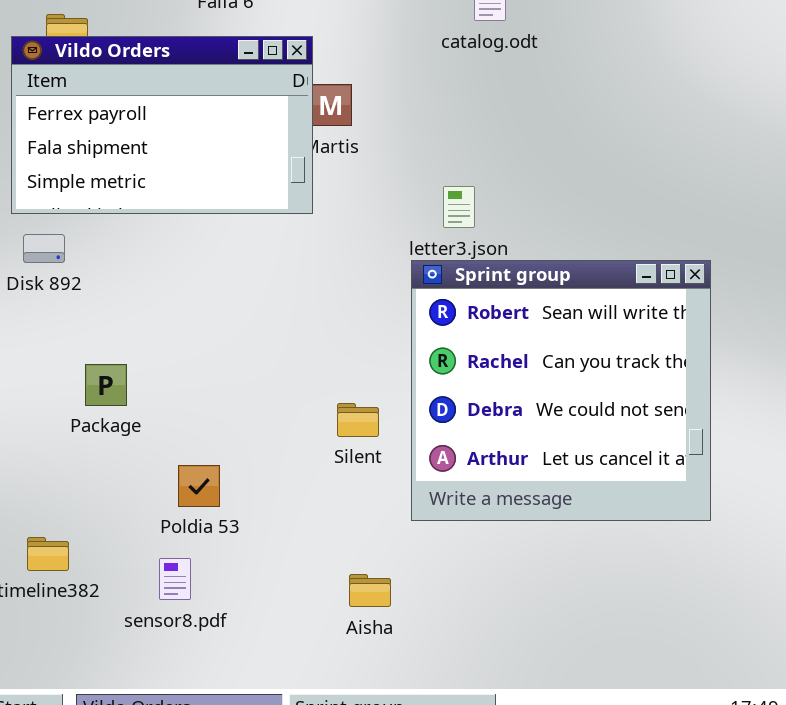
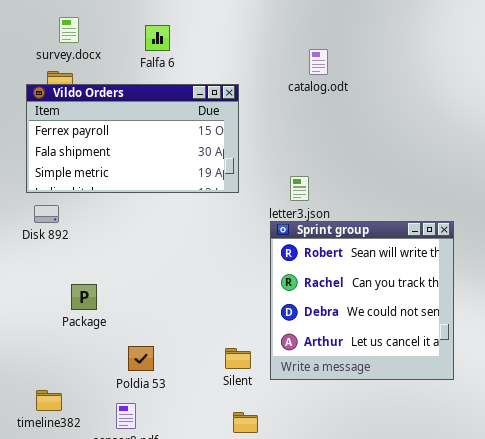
Vildo Orders: [11,36,313,214] -> [26,84,239,193], resized
Silent: [337,403,379,437] -> [225,348,251,369], moved

